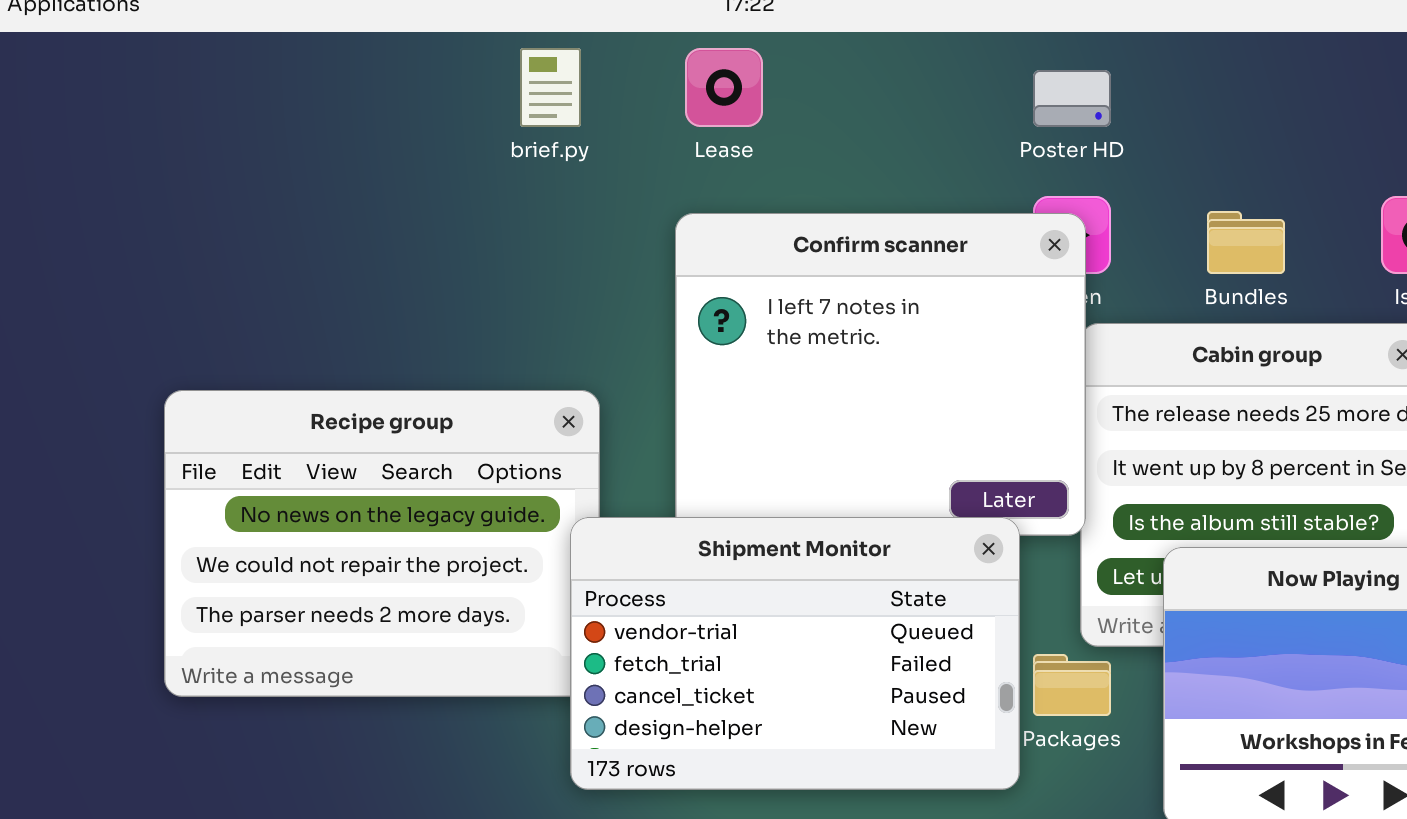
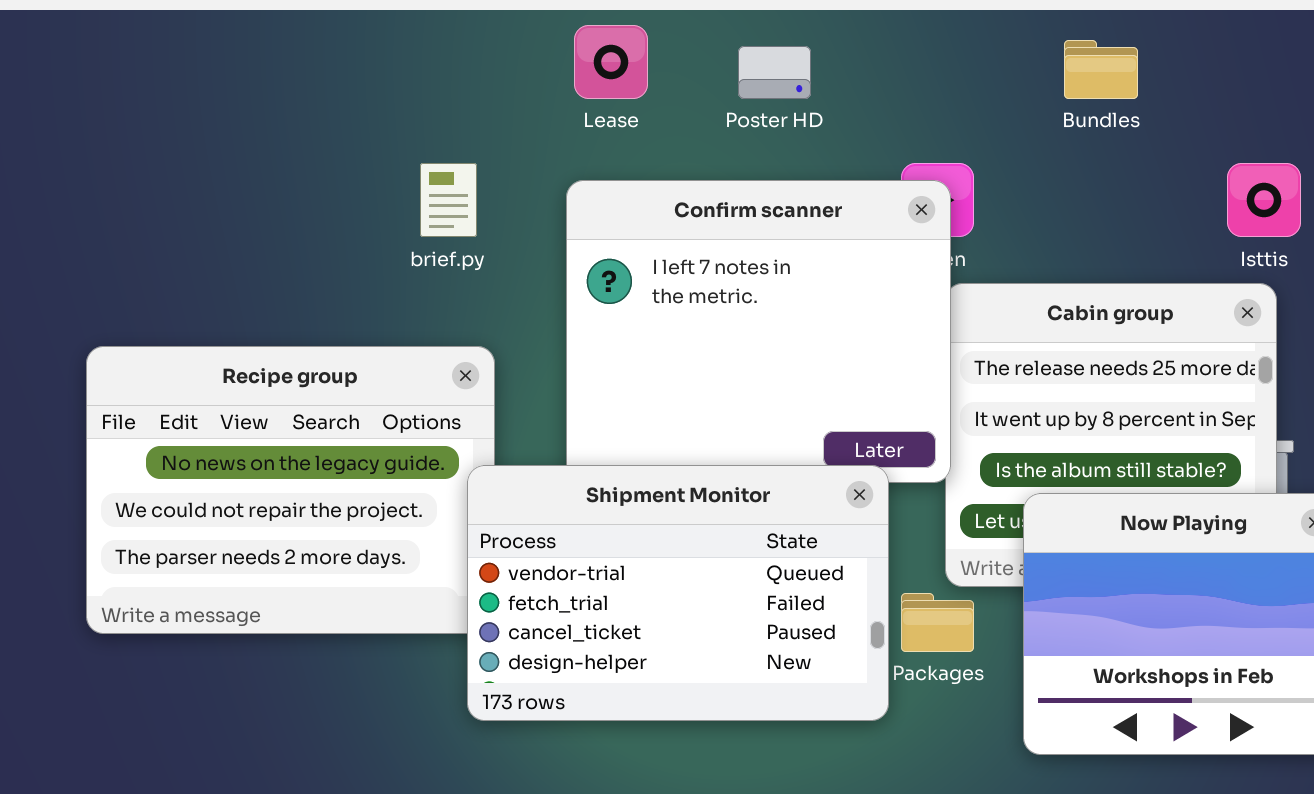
brief.py: [520,48,581,127] -> [420,163,477,237], moved
Poster HD: [1033,70,1111,127] -> [738,46,811,99], moved
Bundles: [1207,211,1285,274] -> [1064,40,1138,99], moved

